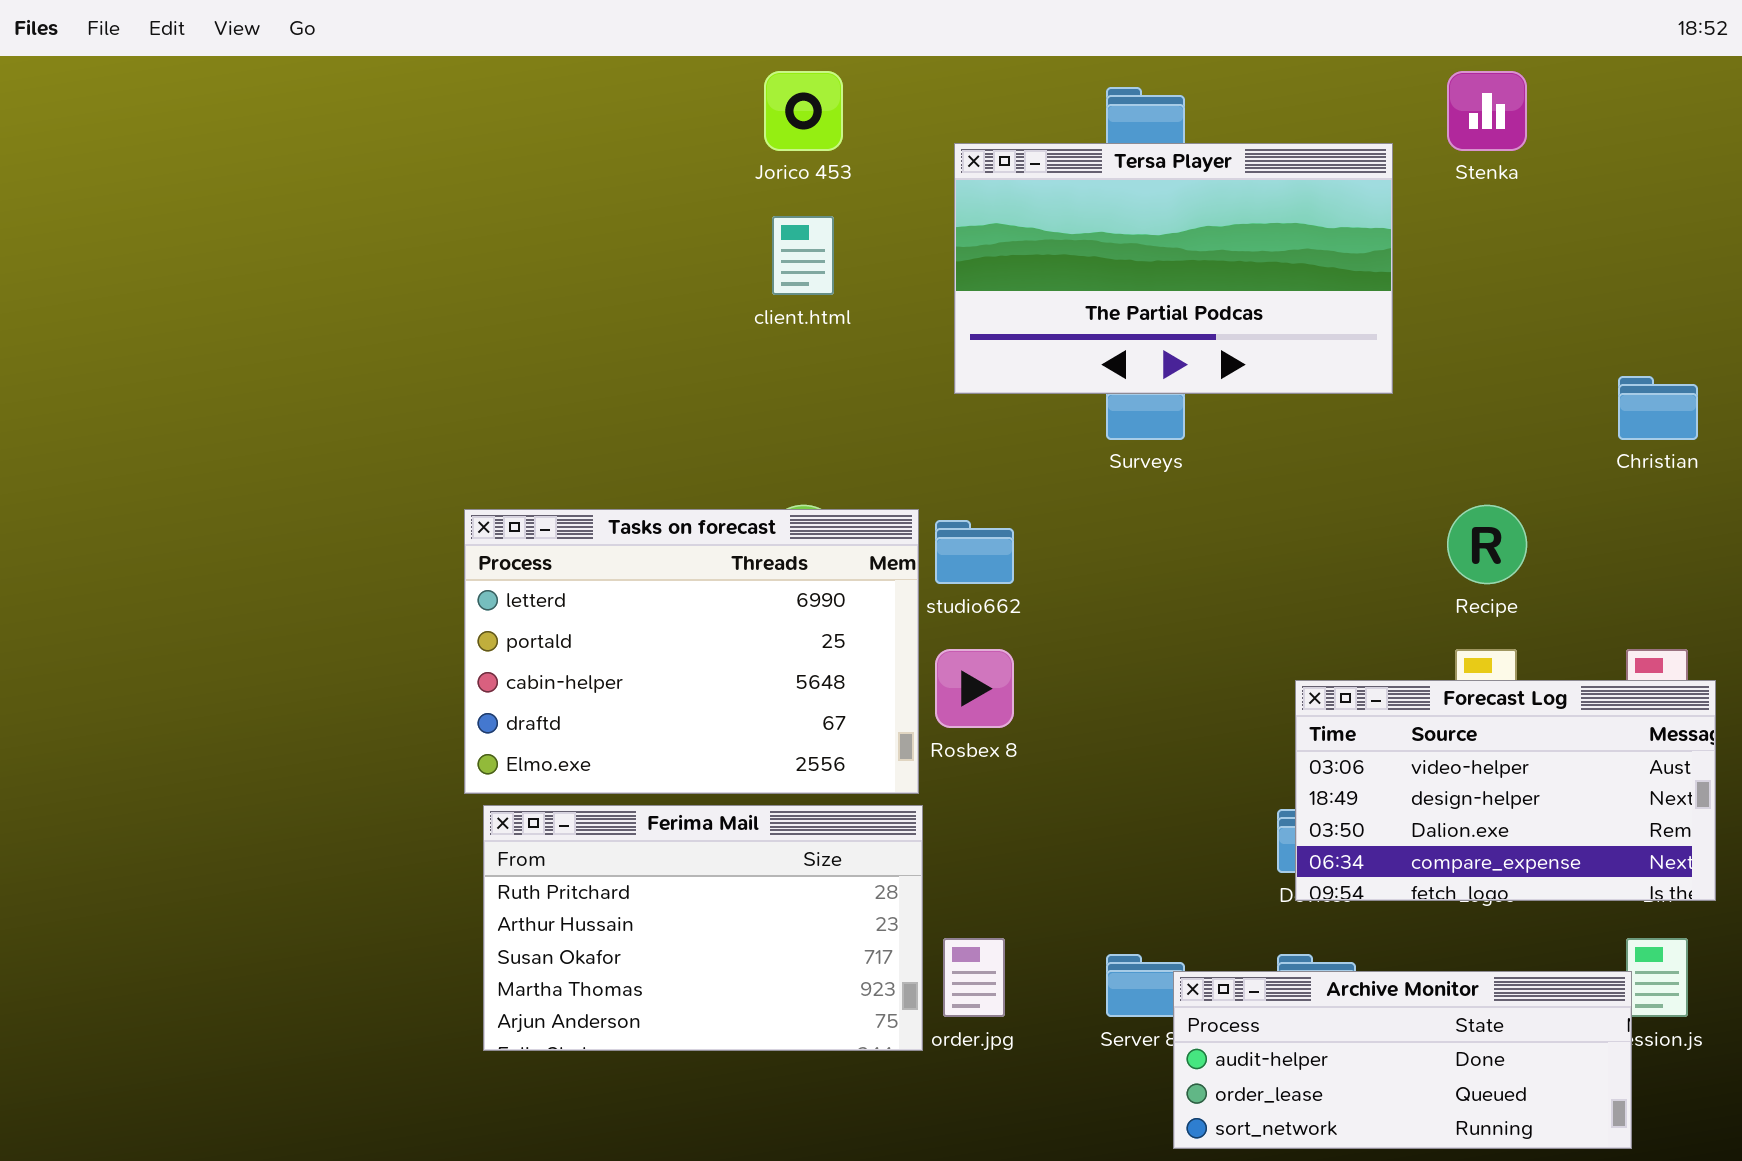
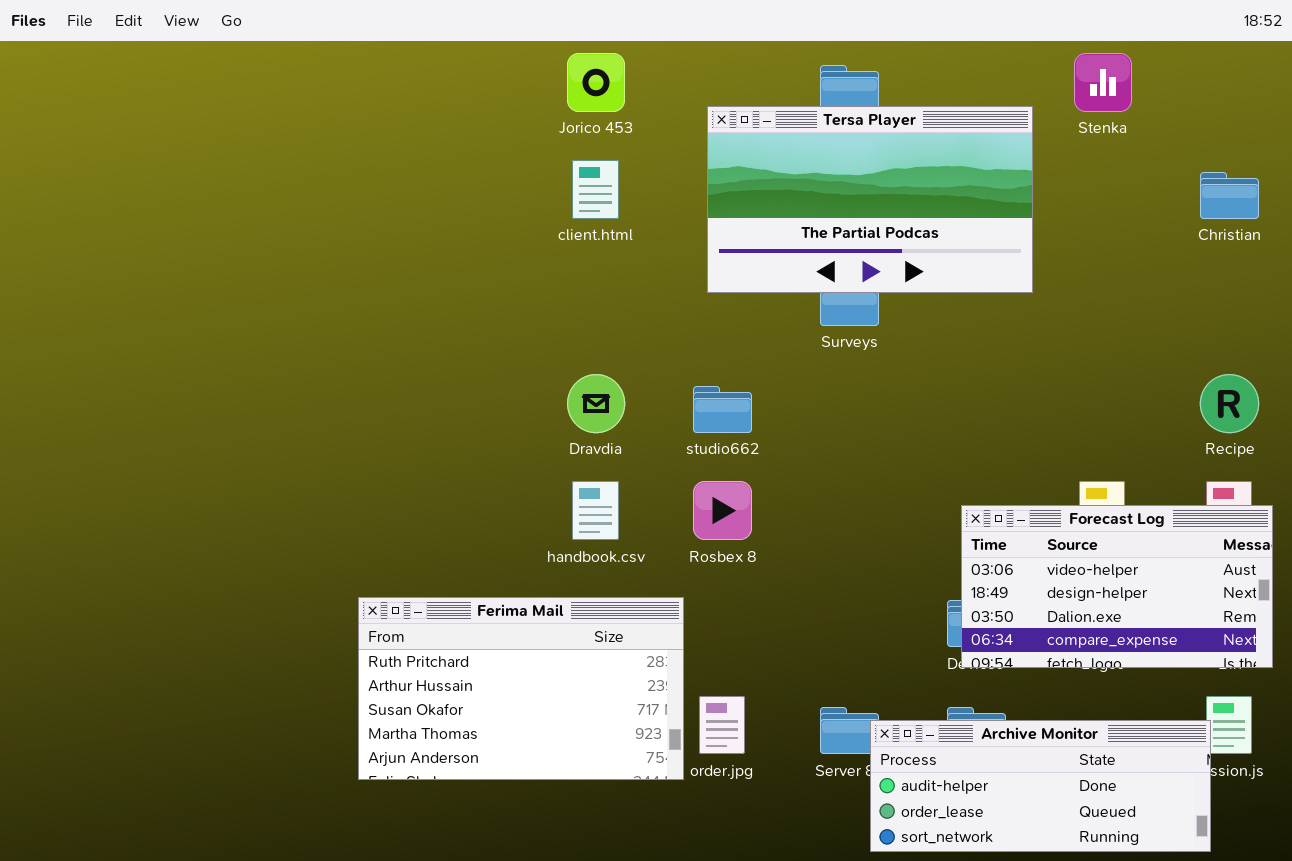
Christian: [1618,376,1698,440] -> [1200,172,1259,219], moved
Recipe: [1447,505,1527,584] -> [1200,374,1259,433], moved
Tasks on forecast: [464,509,919,794] -> none, closed

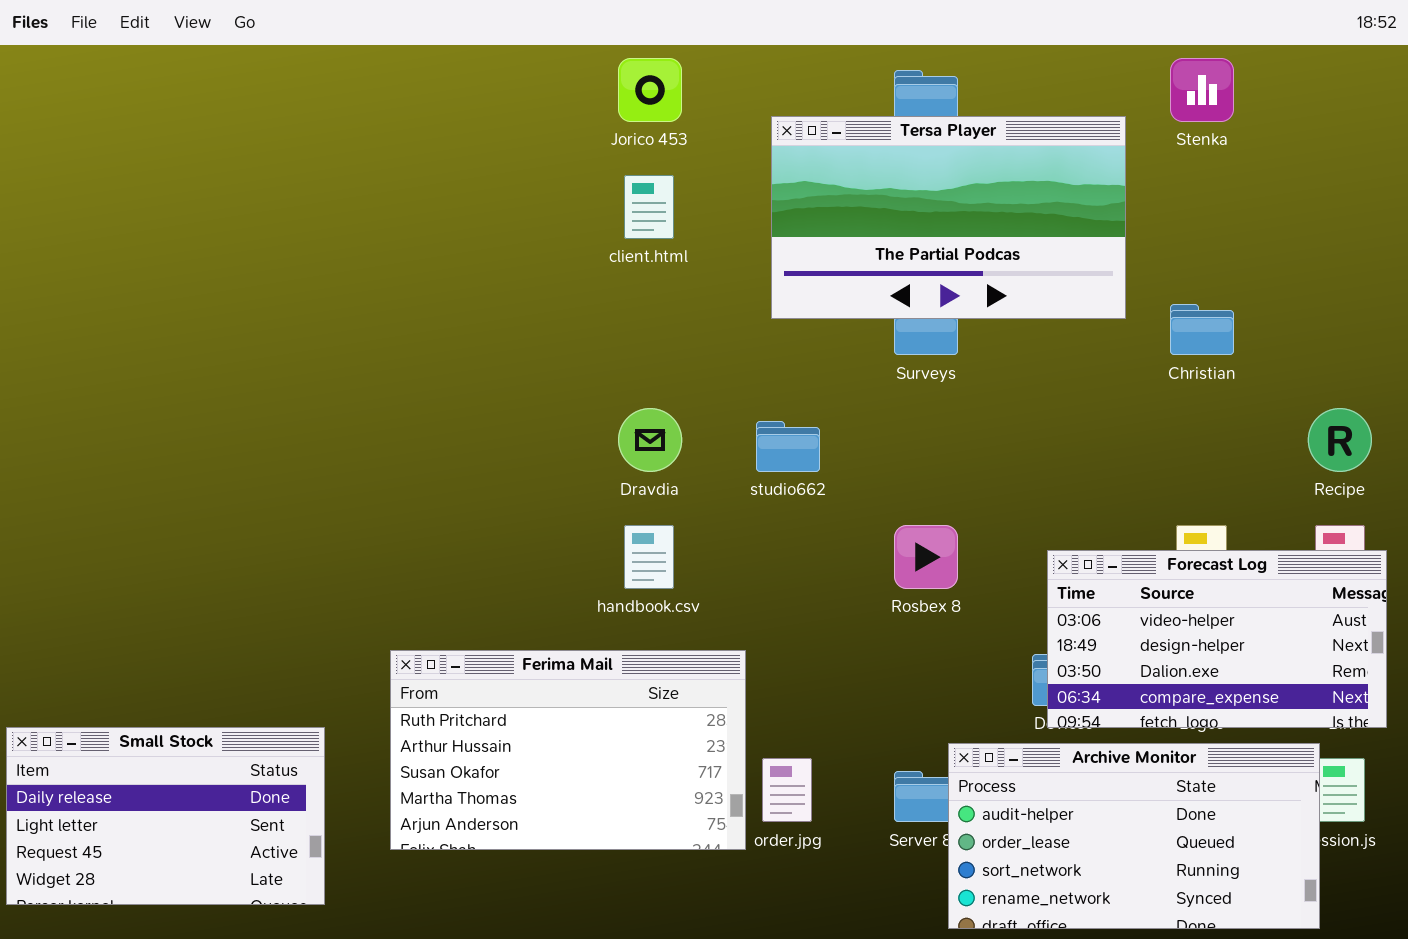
Christian: [1200,172,1259,219] -> [1170,304,1234,355], moved
Rosbex 8: [693,481,752,540] -> [894,525,958,589], moved
Small Stock: none -> [6,727,325,905], opened
Archive Monitor: [870,720,1211,852] -> [948,743,1320,929], resized

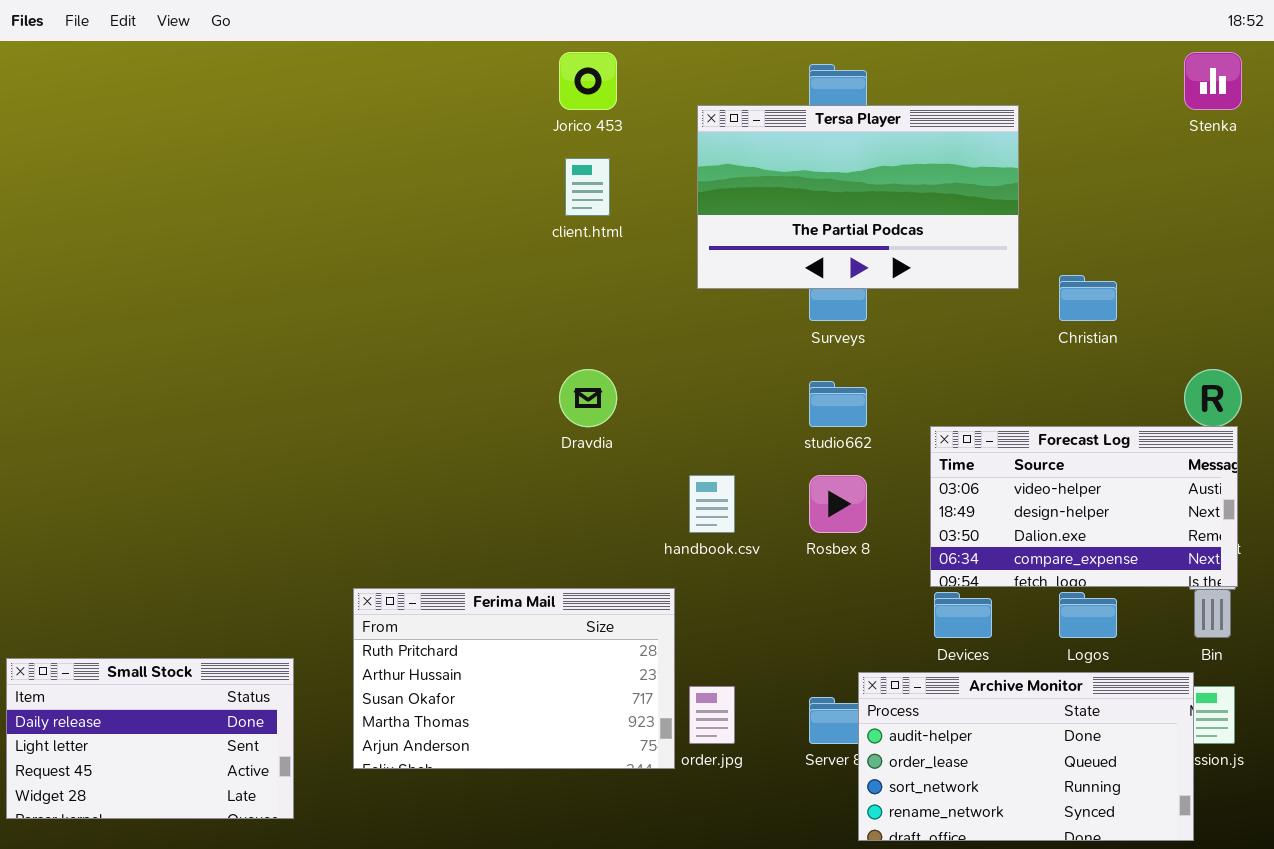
Stenka: [1170,58,1234,122] -> [1184,52,1242,110], moved
studio662: [756,421,820,472] -> [809,381,867,427], moved
handbook.csv: [624,525,674,589] -> [689,475,735,533], moved
Forecast Log: [1047,550,1387,728] -> [930,426,1238,587], moved

